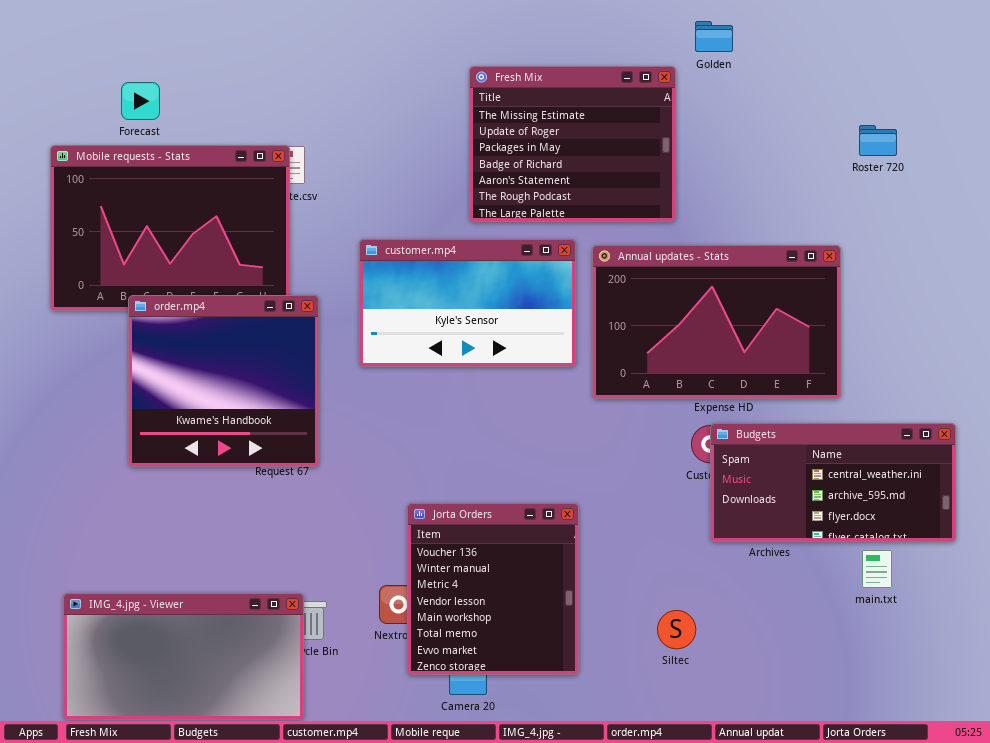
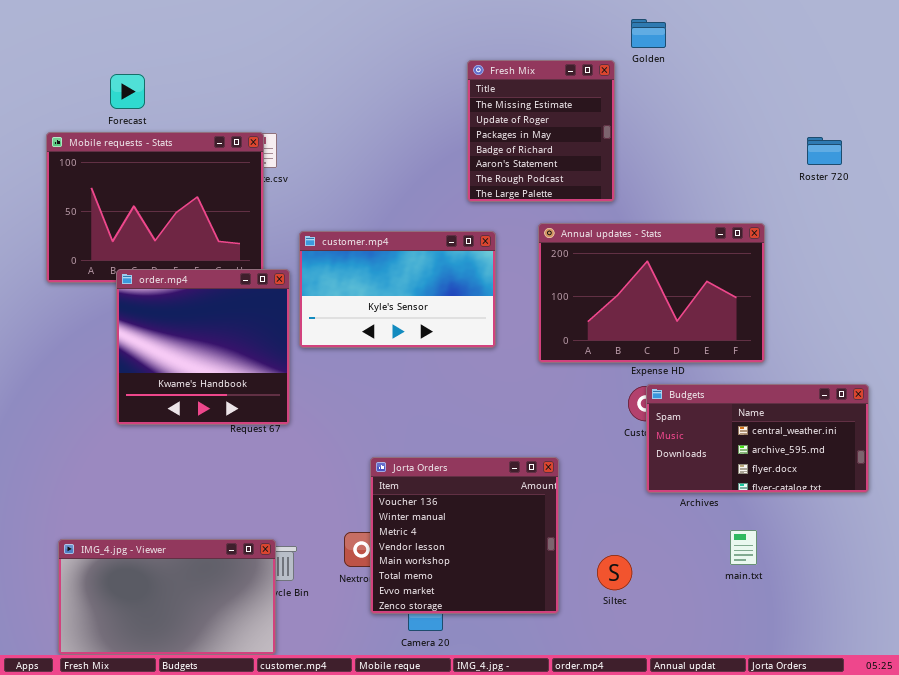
Fresh Mix: [469,66,676,222] -> [467,60,615,202], resized
Roster 720: [859,125,897,156] -> [807,137,842,165], moved
customer.mp4: [359,239,576,367] -> [299,231,496,348], moved
Jorta Orders: [407,503,579,675] -> [370,457,559,614], resized
main.txt: [862,550,892,588] -> [730,530,757,565], moved

